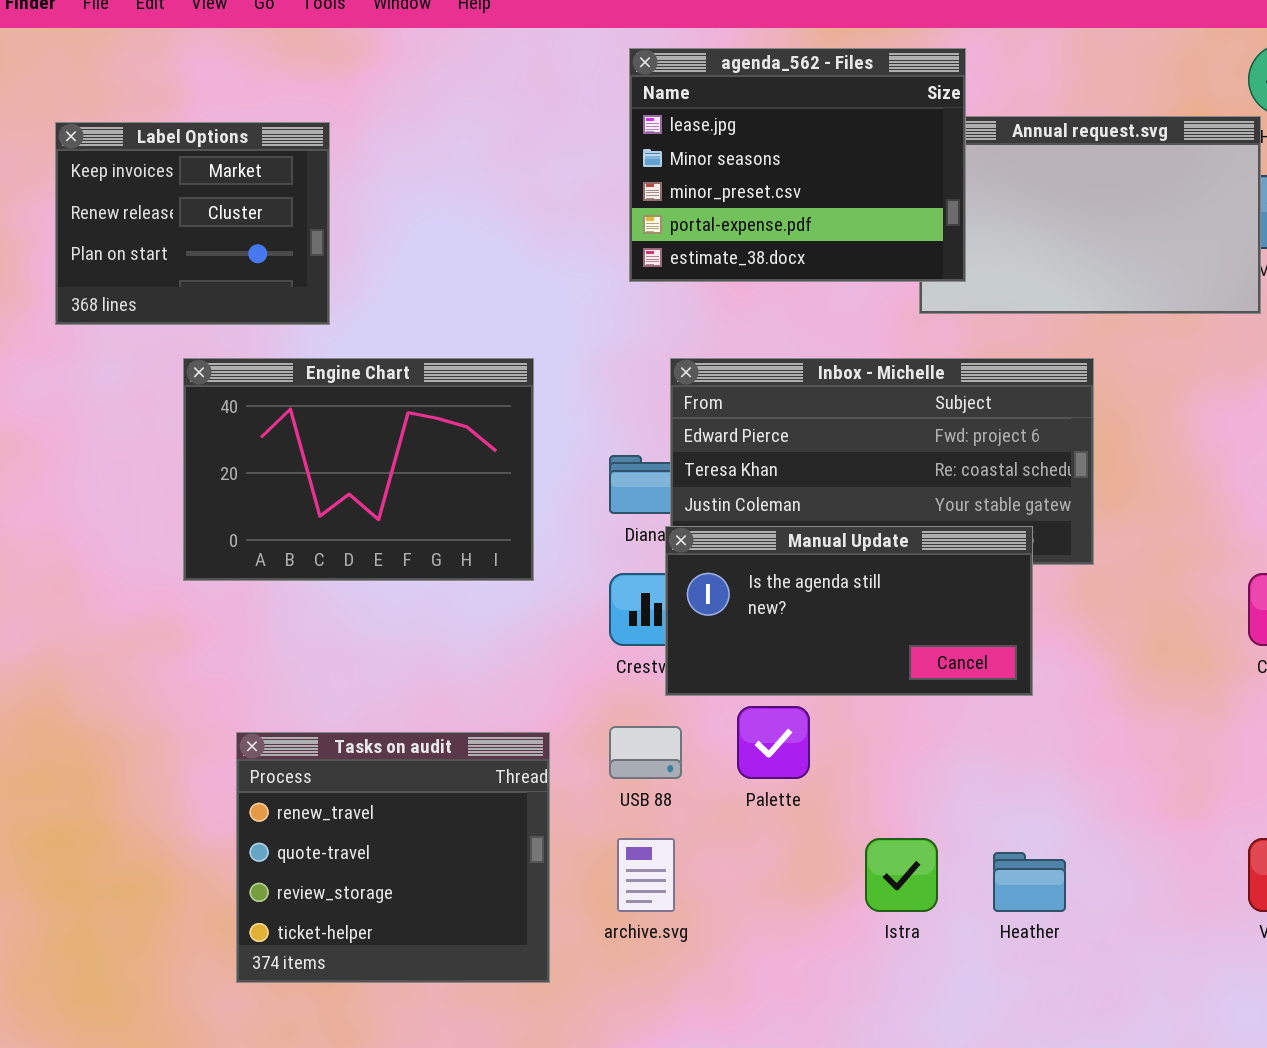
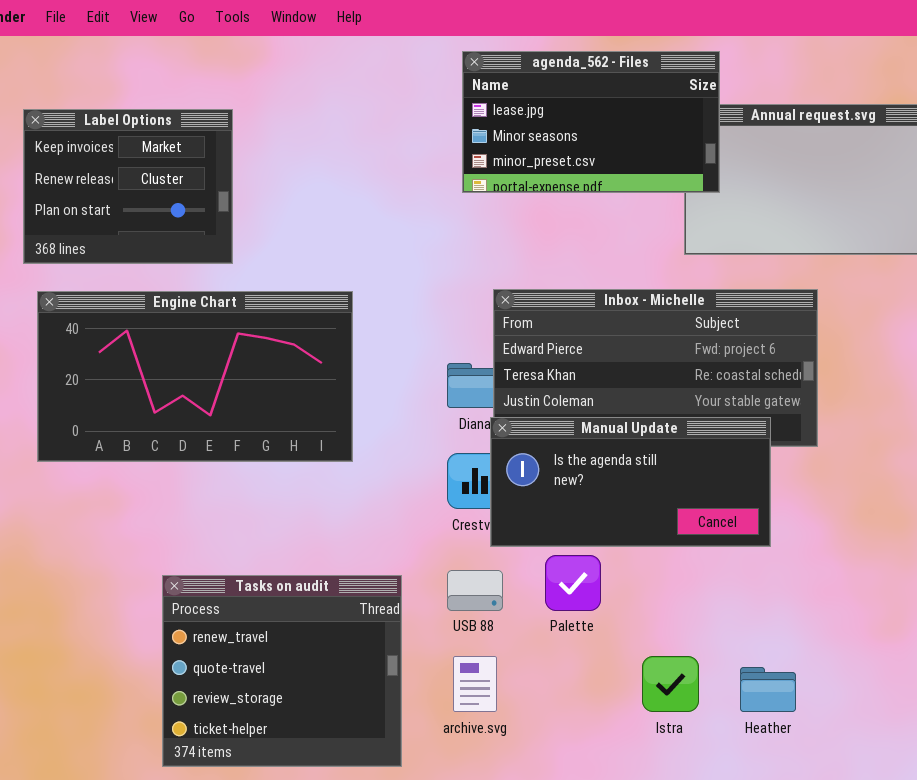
agenda_562 - Files: [629,48,966,282] -> [462,51,720,193], resized
Engine Chart: [183,358,534,581] -> [37,291,353,462], moved, resized

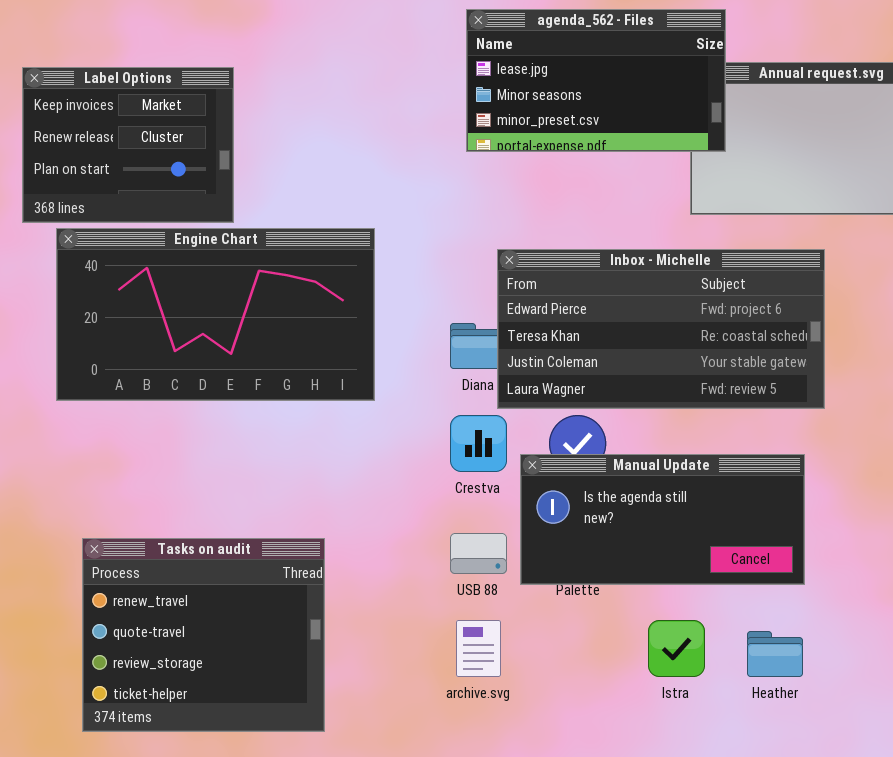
Engine Chart: [37,291,353,462] -> [56,228,375,401], moved
Manual Update: [490,417,771,547] -> [520,454,805,585], moved
Tasks on audit: [162,575,402,767] -> [82,538,325,732], moved

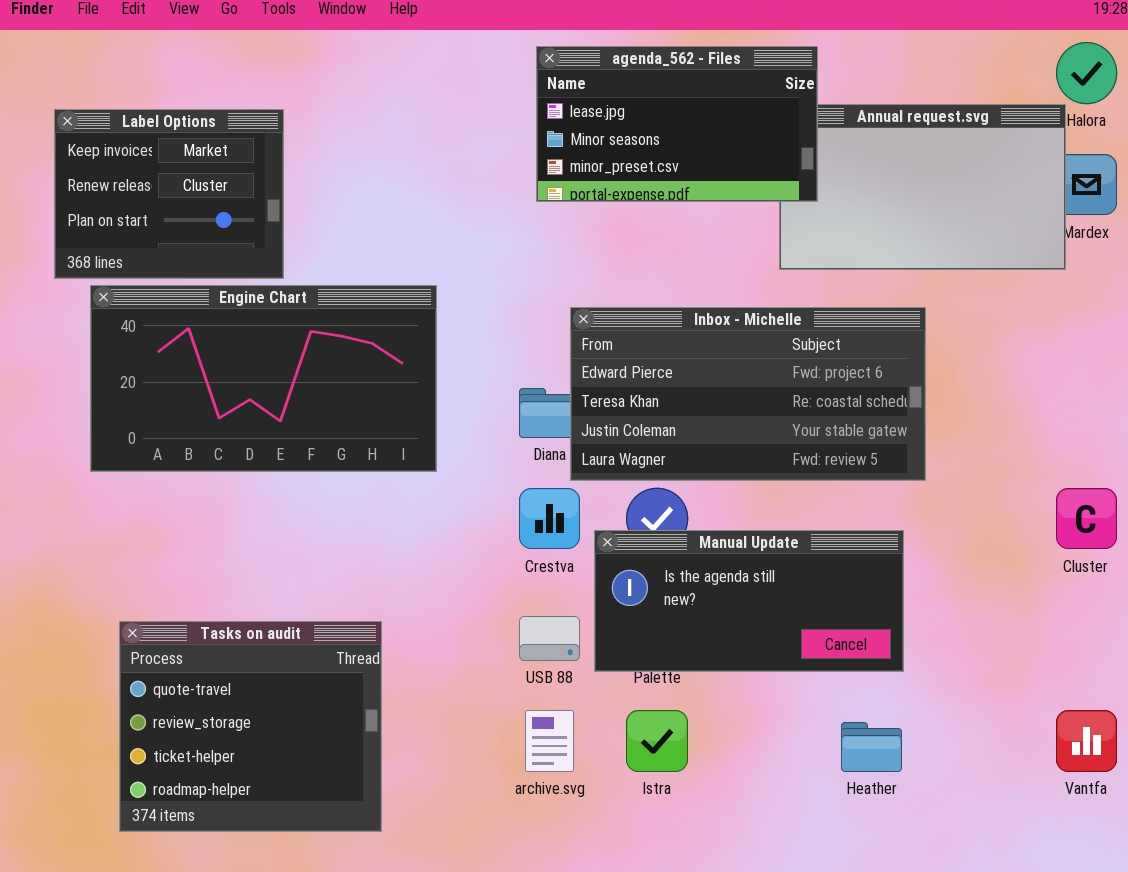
Tasks on audit: [82,538,325,732] -> [119,621,382,832], scrolled down 1 row
Istra: [648,620,705,677] -> [626,710,688,772], moved

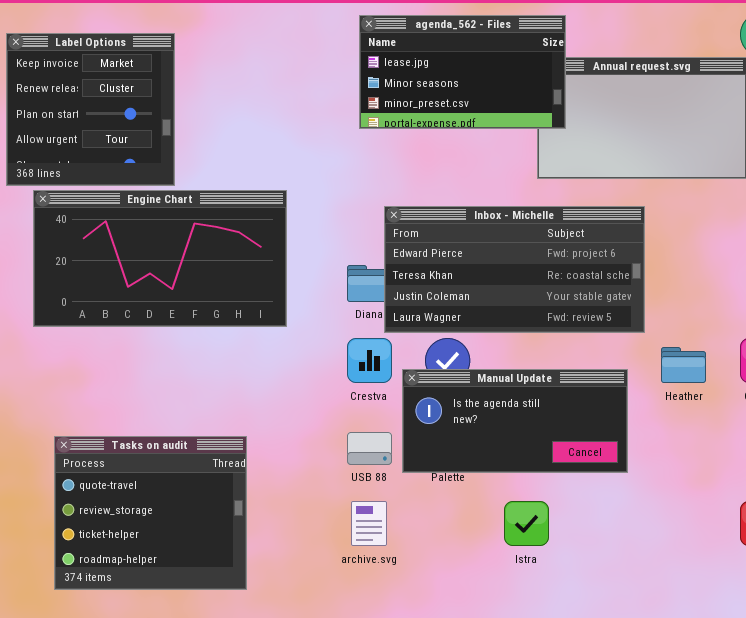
Label Options: [54,109,284,279] -> [6,33,175,186], resized
Istra: [626,710,688,772] -> [504,501,549,546], moved
Heather: [841,722,902,772] -> [661,347,706,383], moved

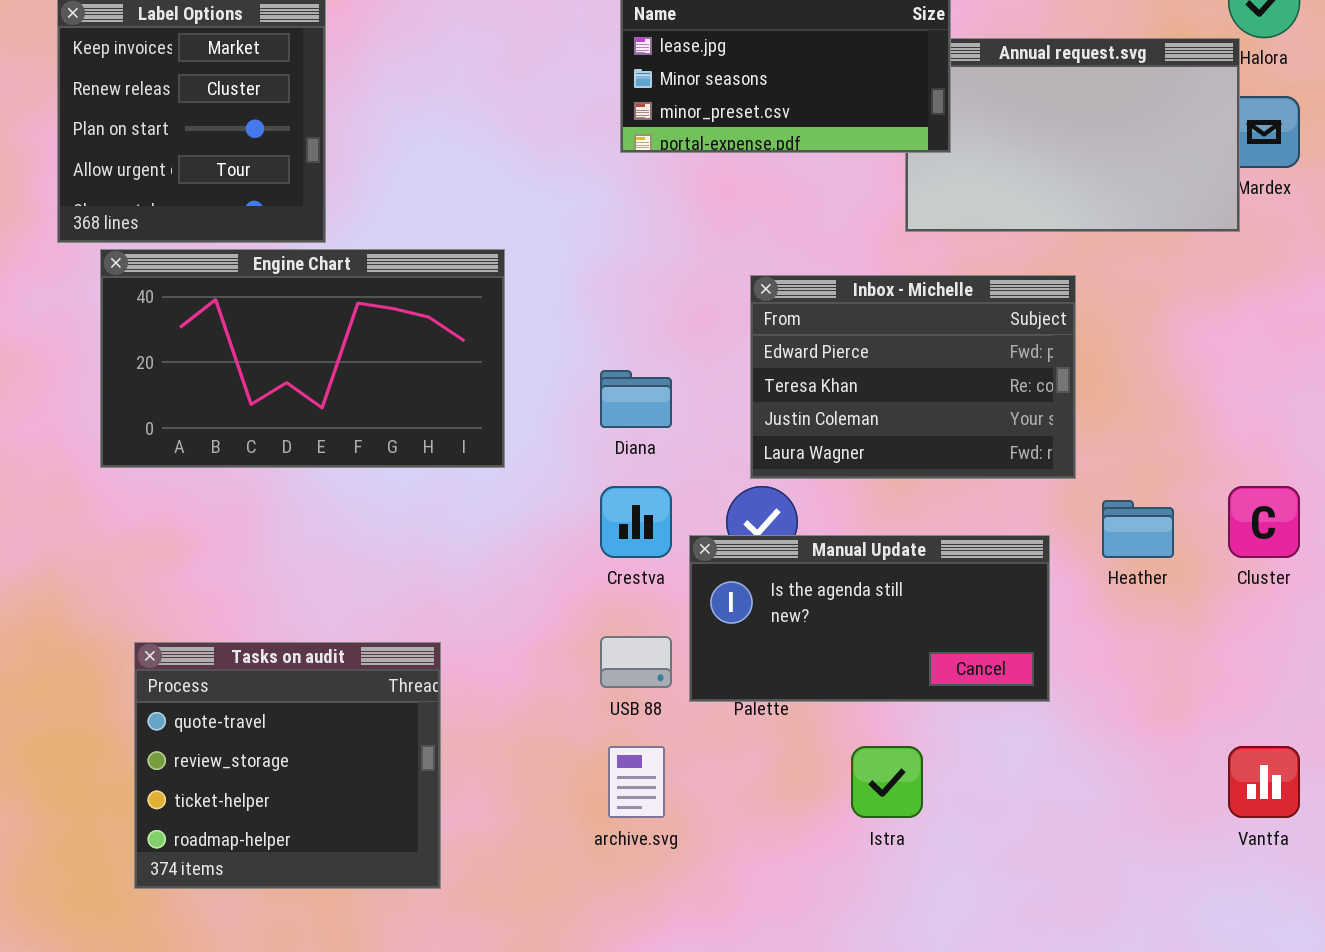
Inbox - Michelle: [384,206,645,333] -> [750,275,1076,479], resized

